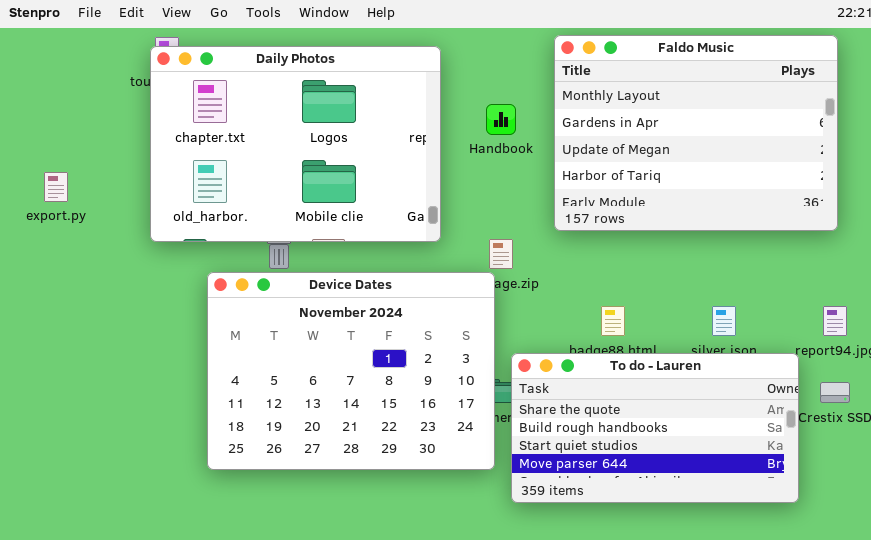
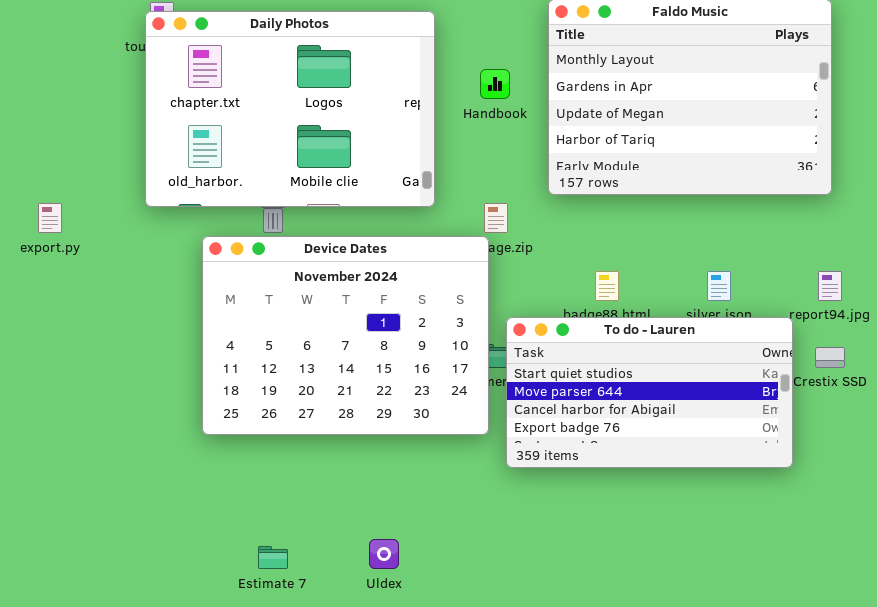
export.py: [44,172,68,202] -> [38,203,62,233], moved
To do - Lauren: [511,353,799,503] -> [506,317,793,468], scrolled down 2 rows

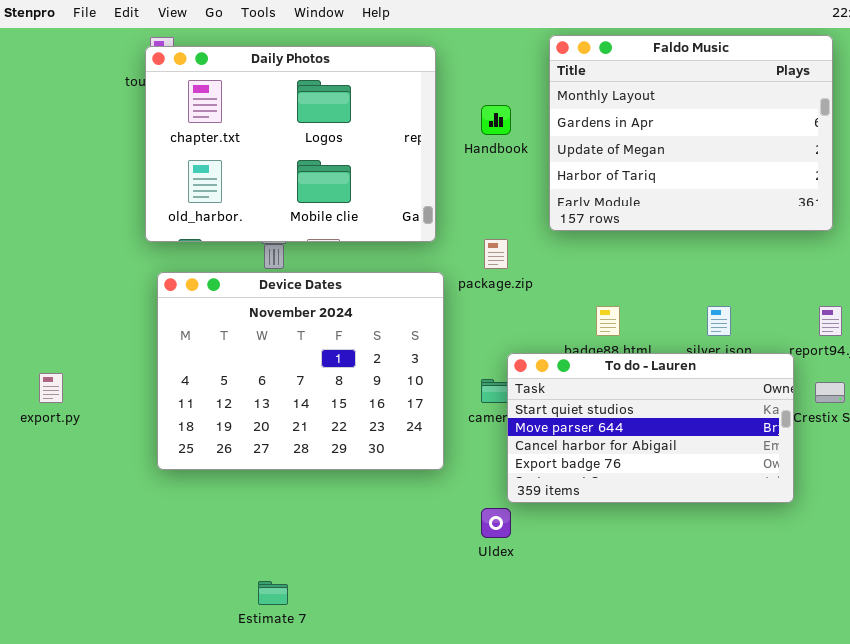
export.py: [38,203,62,233] -> [39,373,63,403], moved
Device Dates: [202,236,489,435] -> [157,272,444,470], moved
Uldex: [369,539,399,569] -> [481,508,511,538], moved

